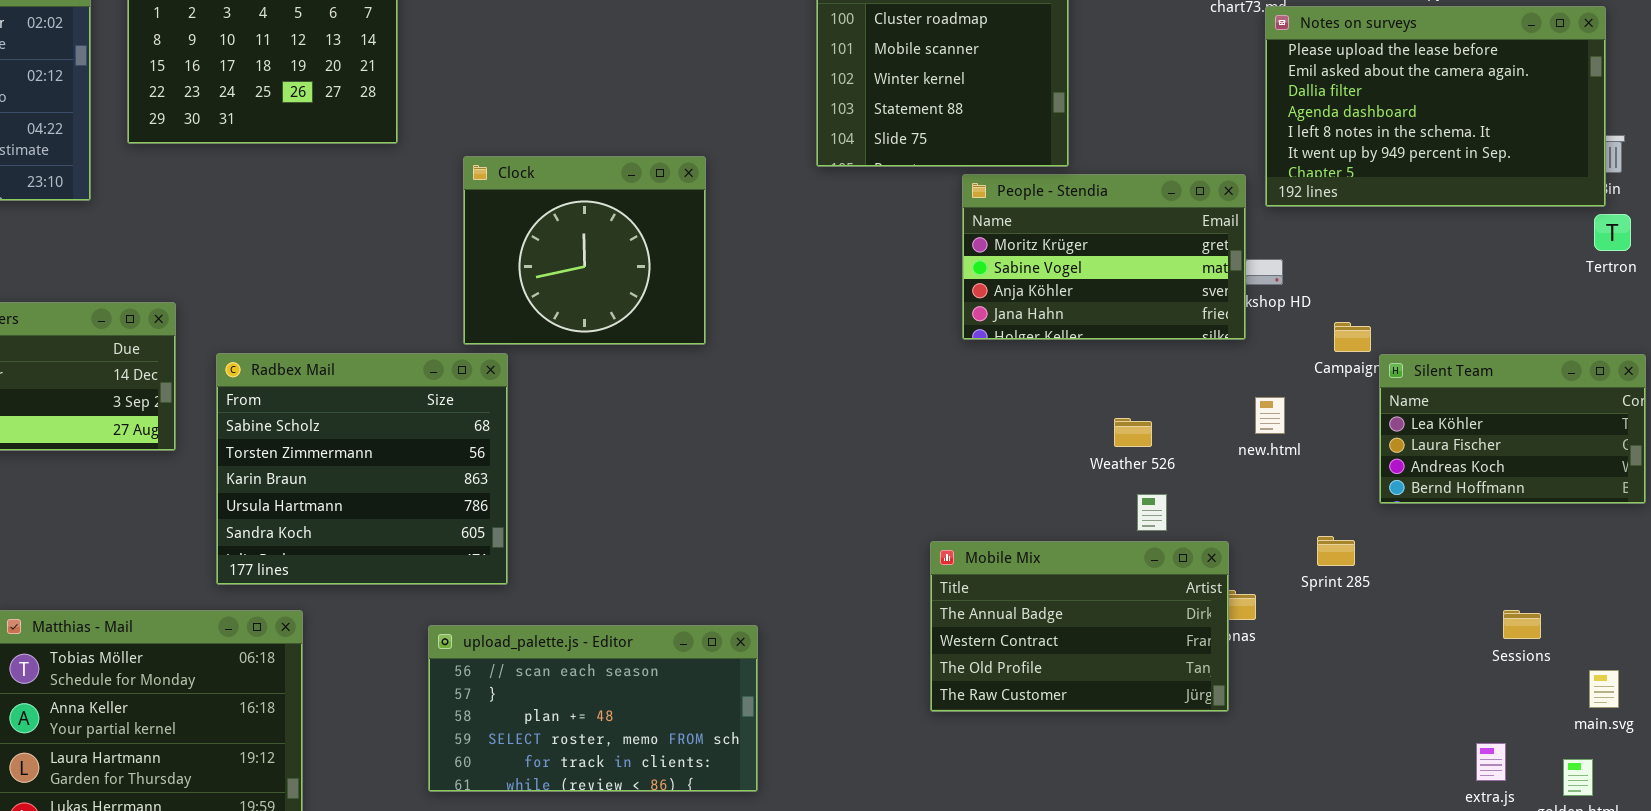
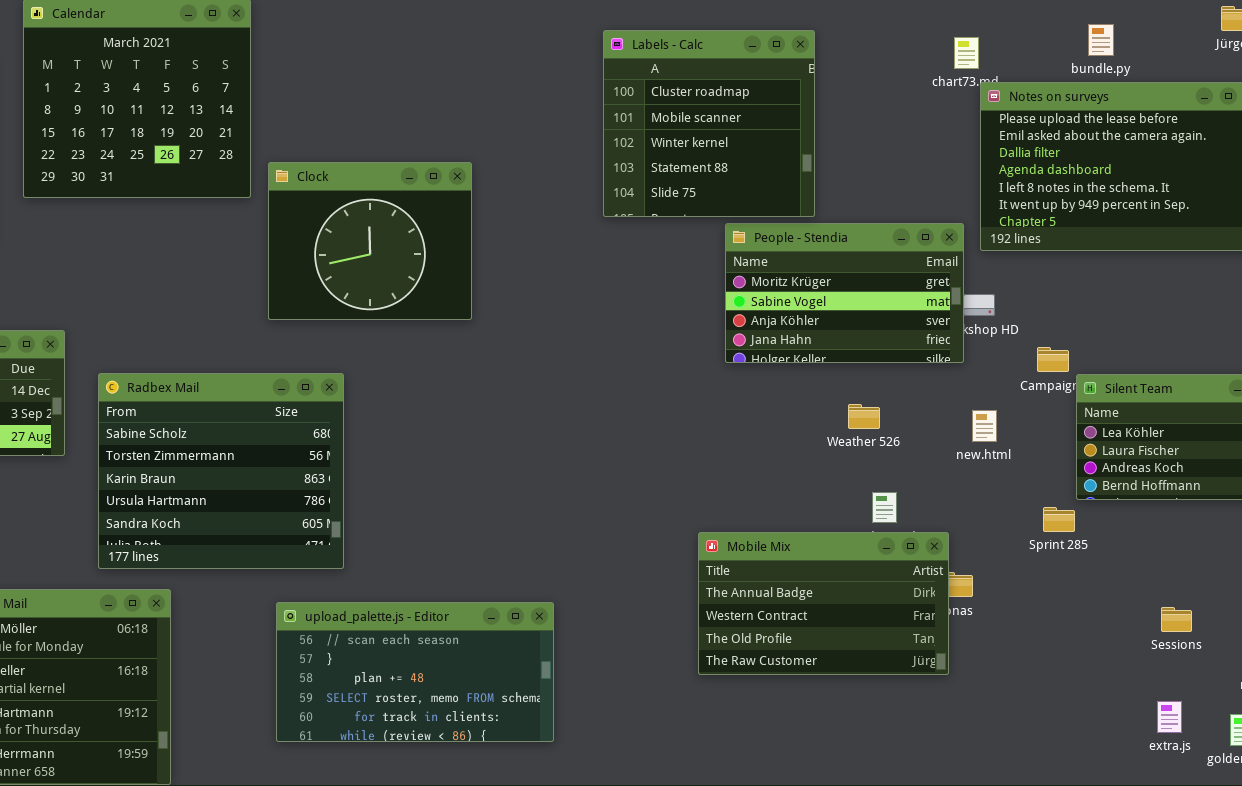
Clock: [463,156,706,345] -> [268,162,472,320], moved
Weather 526: [1114,418,1152,447] -> [848,404,880,429], moved
Sprint 285: [1317,536,1355,566] -> [1043,507,1075,532], moved
Sessions: [1503,610,1541,639] -> [1161,607,1192,632], moved

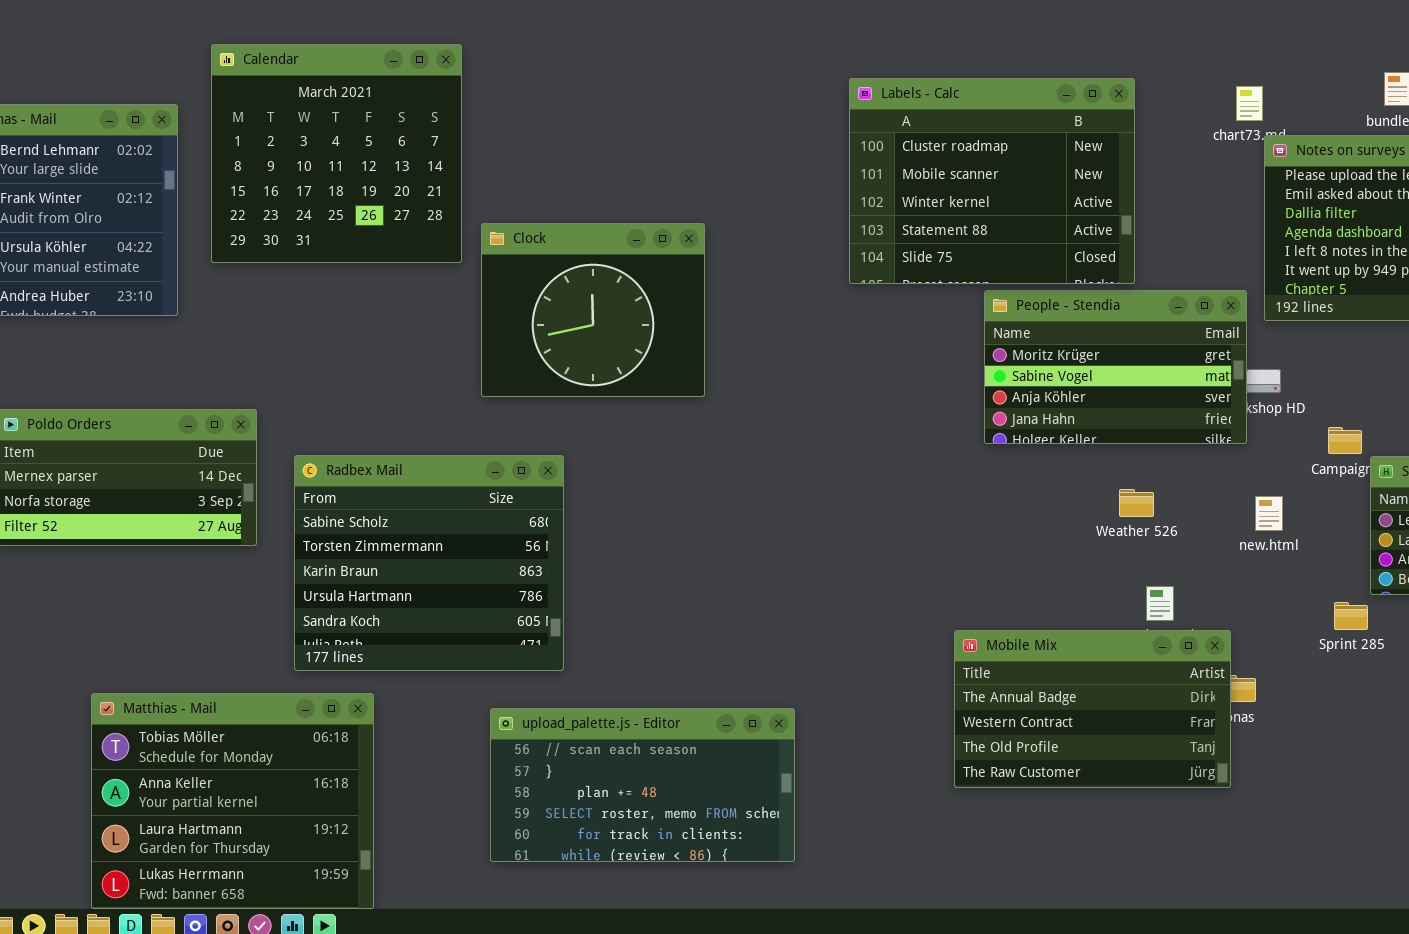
Labels - Calc: [603,30,815,217] -> [849,78,1135,284], resized

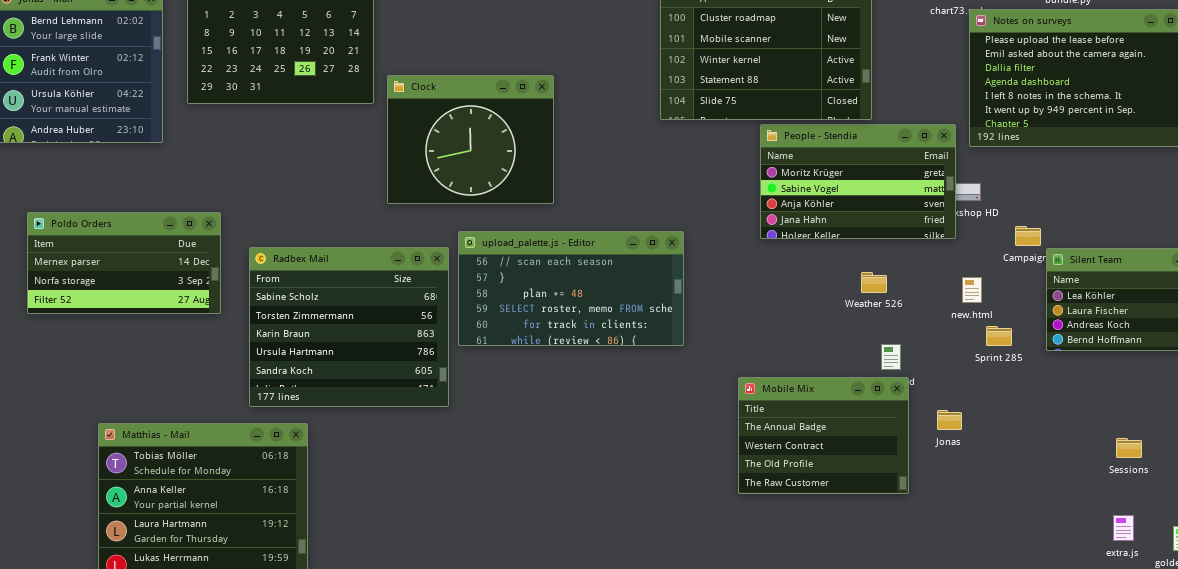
Sprint 285: [1334,602,1368,630] -> [986,326,1012,346], moved
Mobile Mix: [954,630,1231,788] -> [738,377,909,494], resized
upload_palette.js - Editor: [490,708,795,862] -> [458,231,684,346], moved

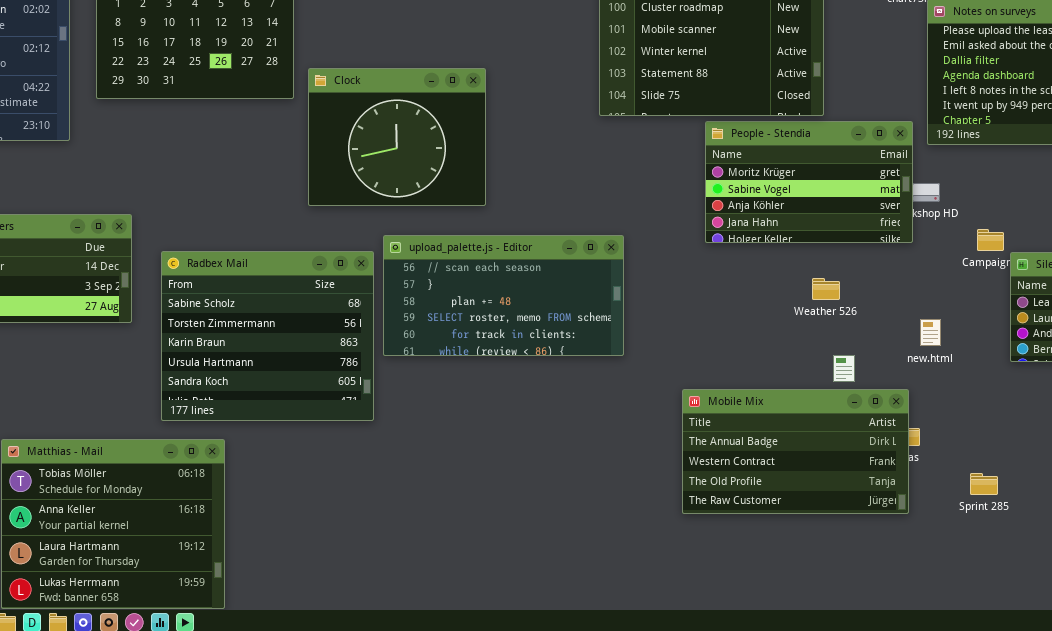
new.html: [962,277,982,303] -> [920,319,941,346], moved
Sprint 285: [986,326,1012,346] -> [970,473,998,495], moved
Mobile Mix: [738,377,909,494] -> [682,389,909,514], resized

